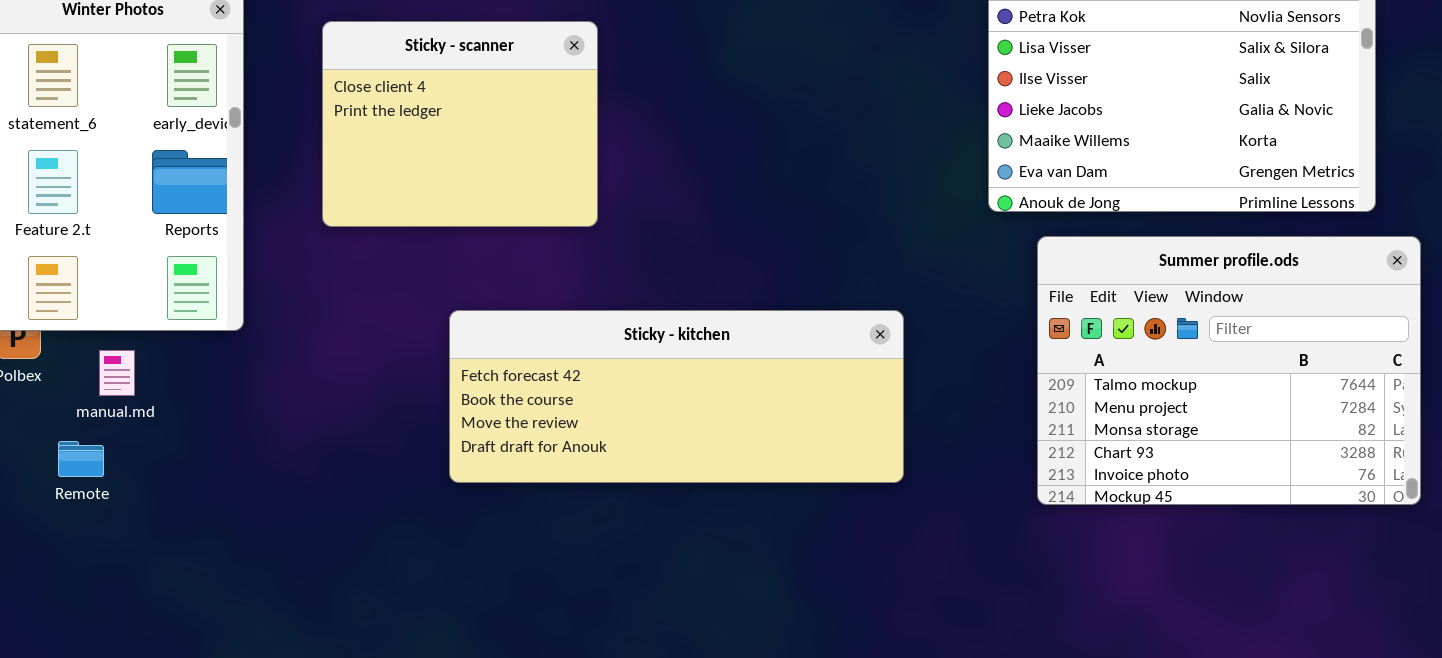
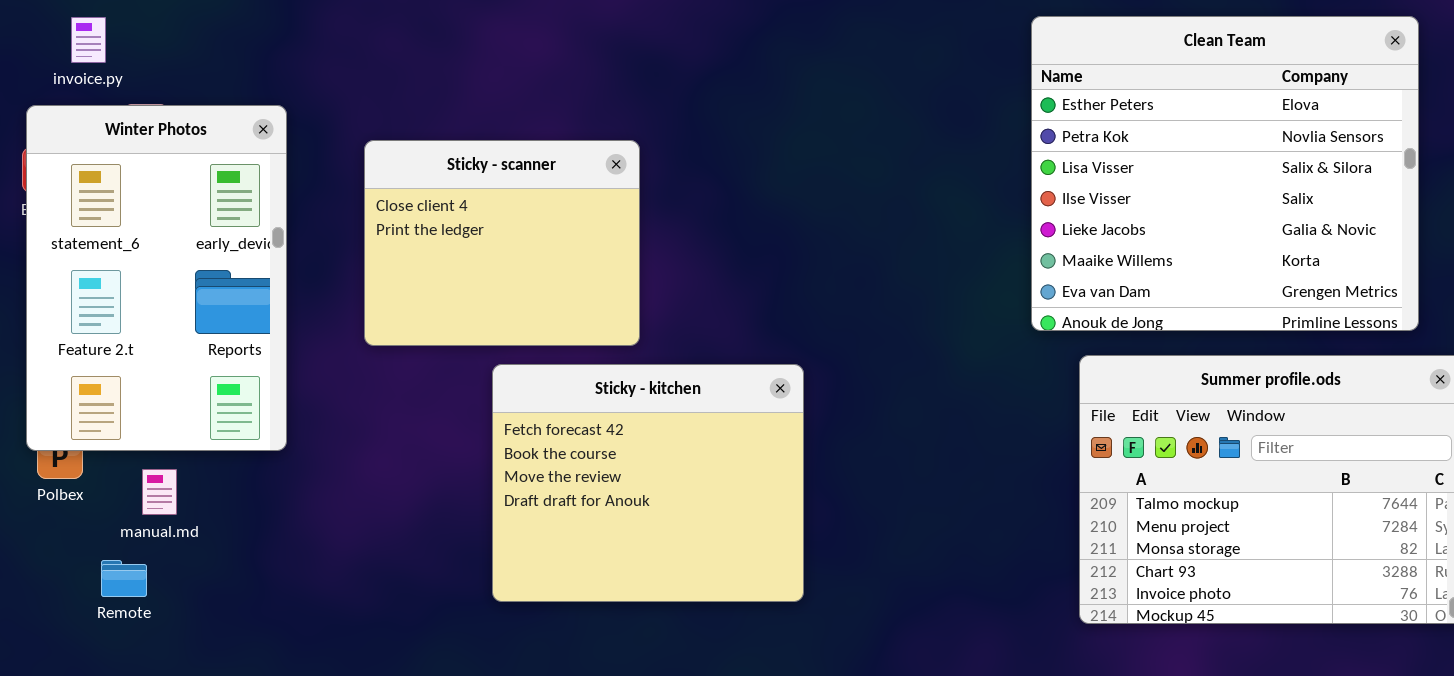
Sticky - kitchen: [449,310,904,483] -> [492,364,804,602], resized

